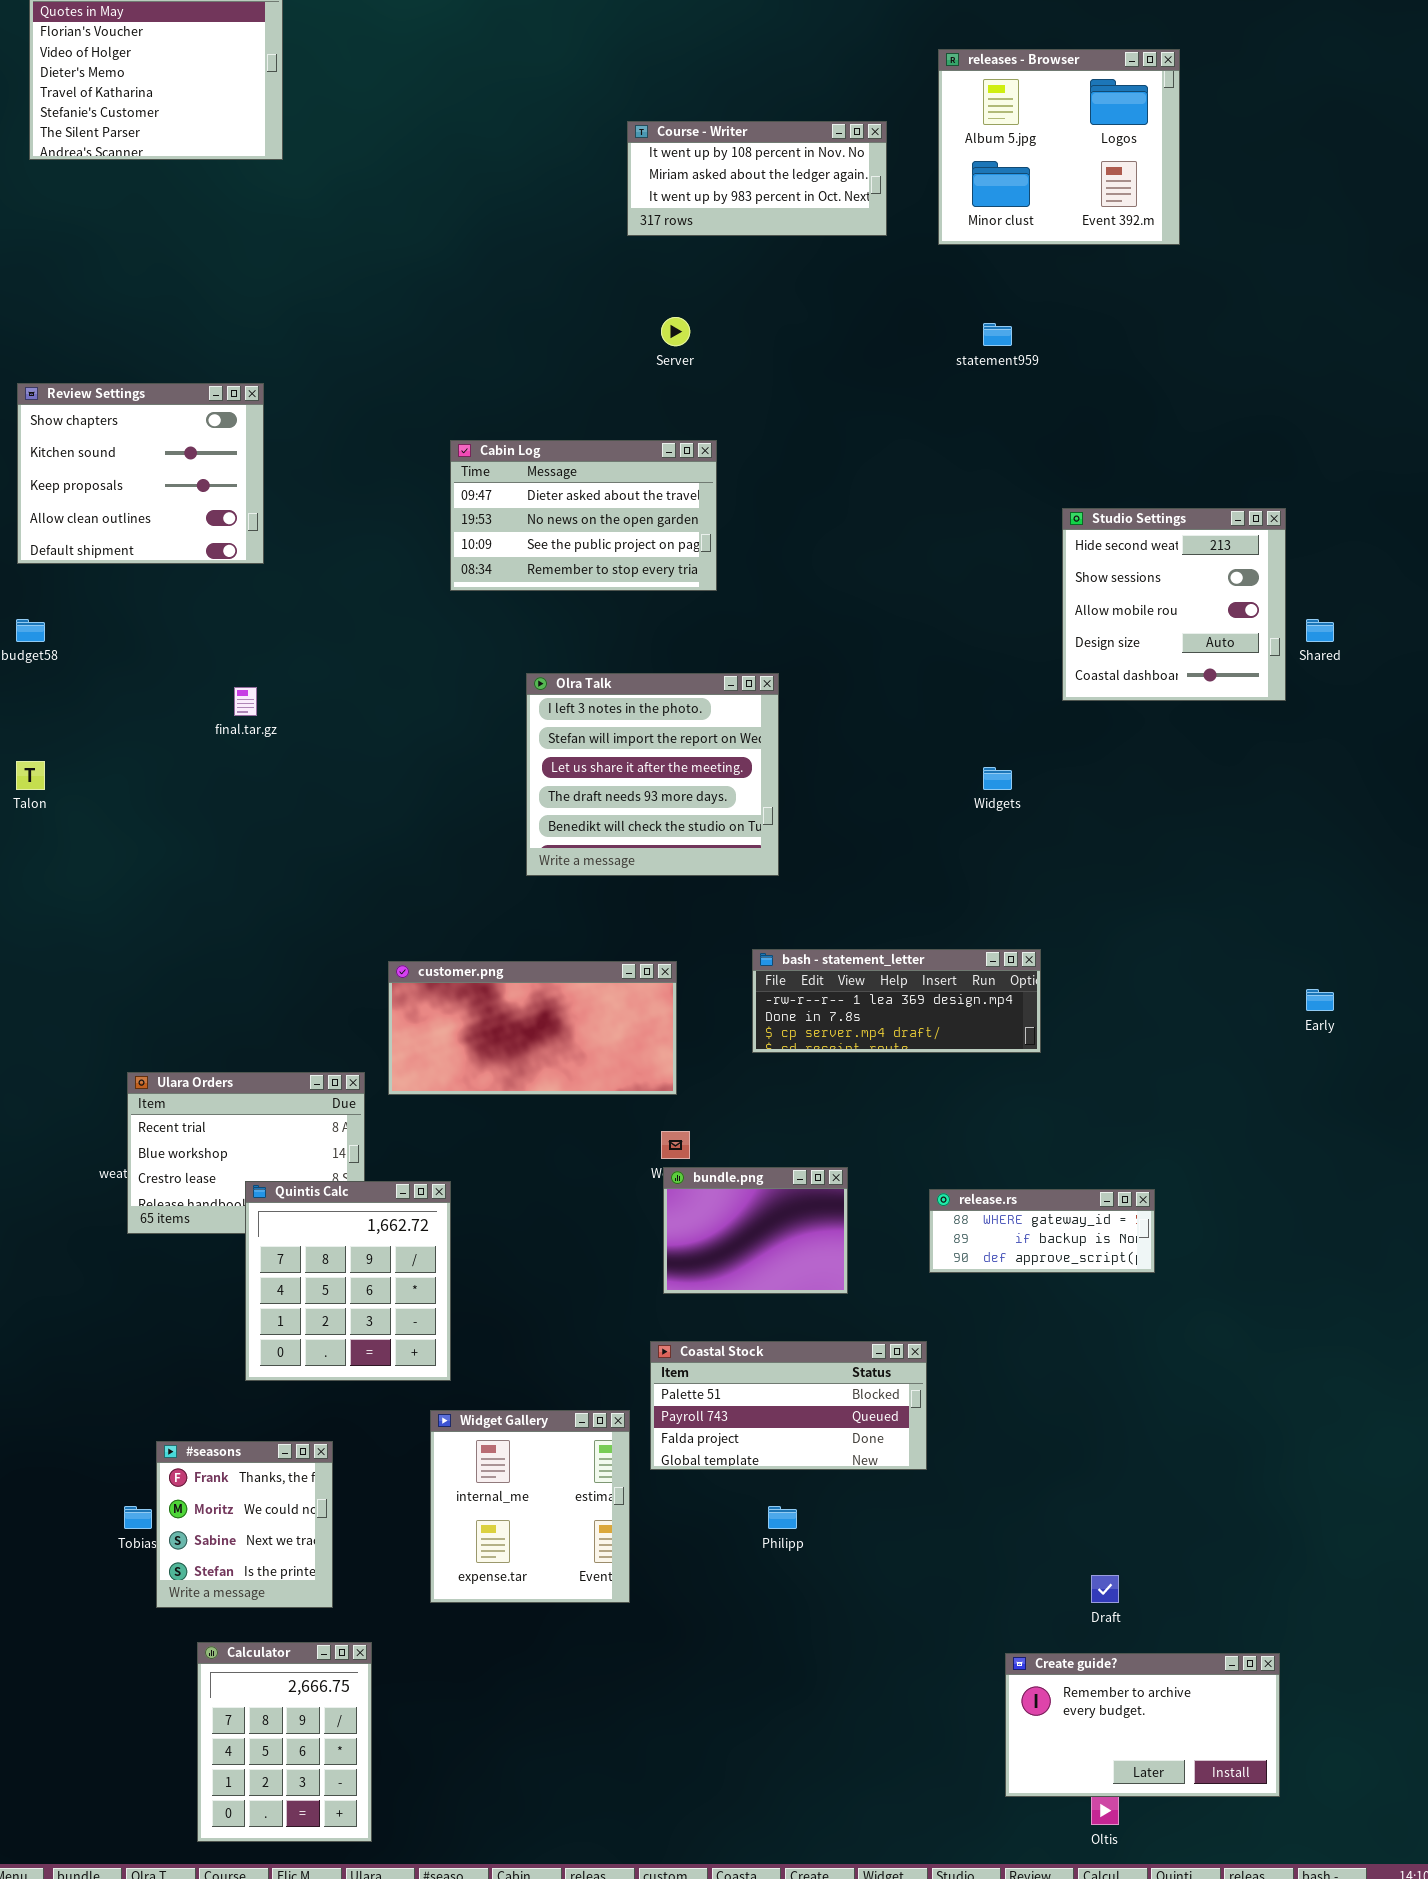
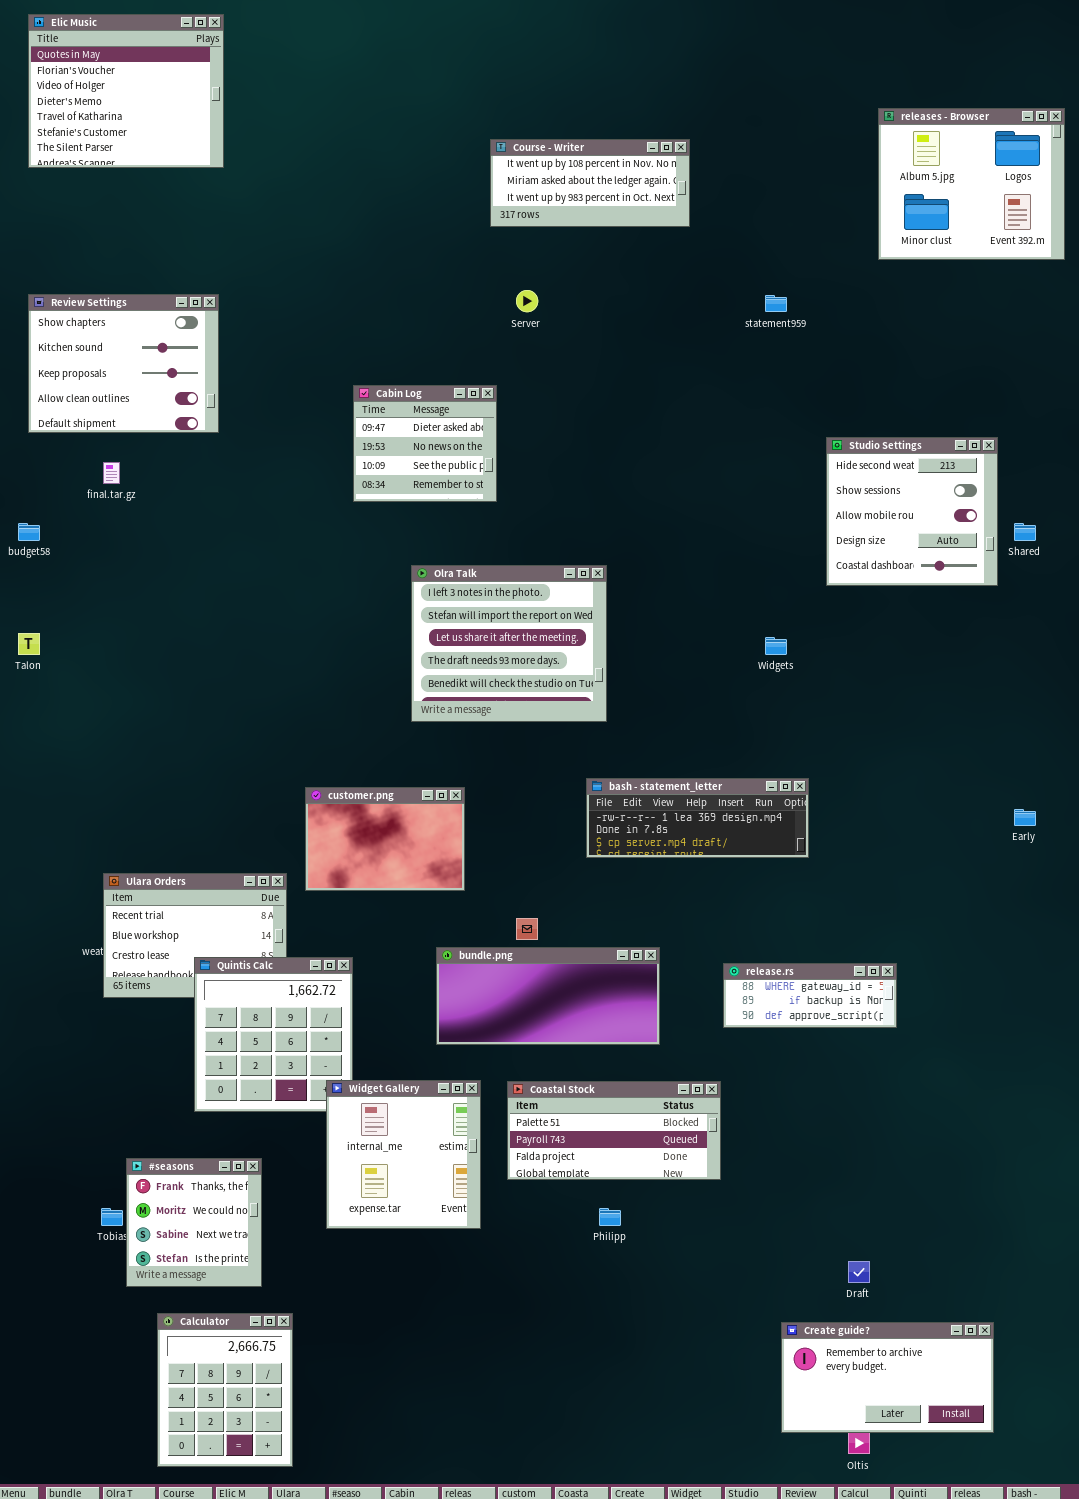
releases - Browser: [938,49,1180,245] -> [878,108,1065,260], moved
Review Settings: [17,383,264,564] -> [28,294,219,433], moved
Cabin Log: [450,440,717,591] -> [353,385,497,502], resized
final.tar.gz: [234,687,257,716] -> [103,462,120,484], moved
customer.png: [388,961,677,1095] -> [305,787,465,891], resized
bundle.png: [663,1167,848,1294] -> [436,947,660,1045], resized
Widget Gallery: [430,1410,630,1603] -> [326,1080,481,1229], moved

